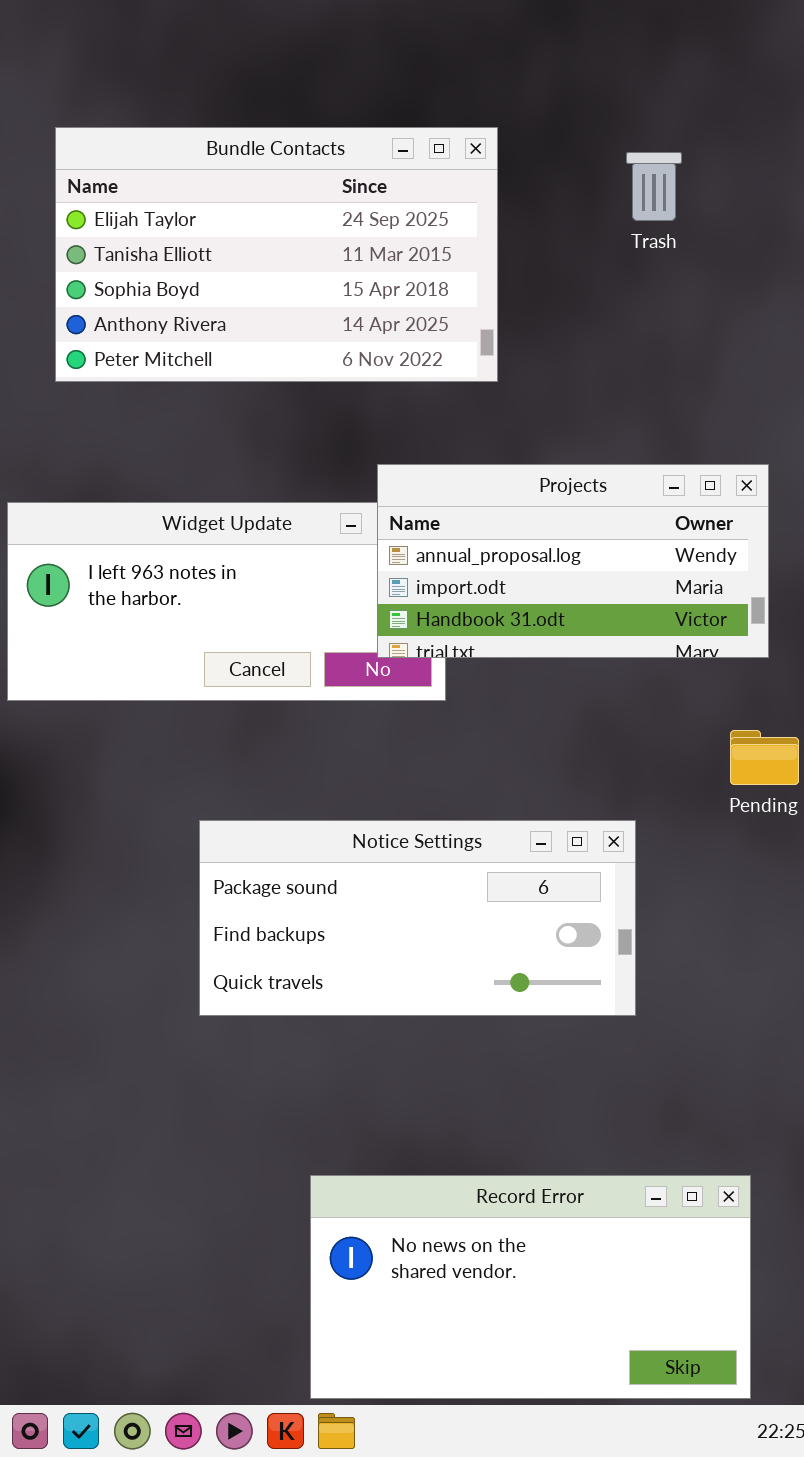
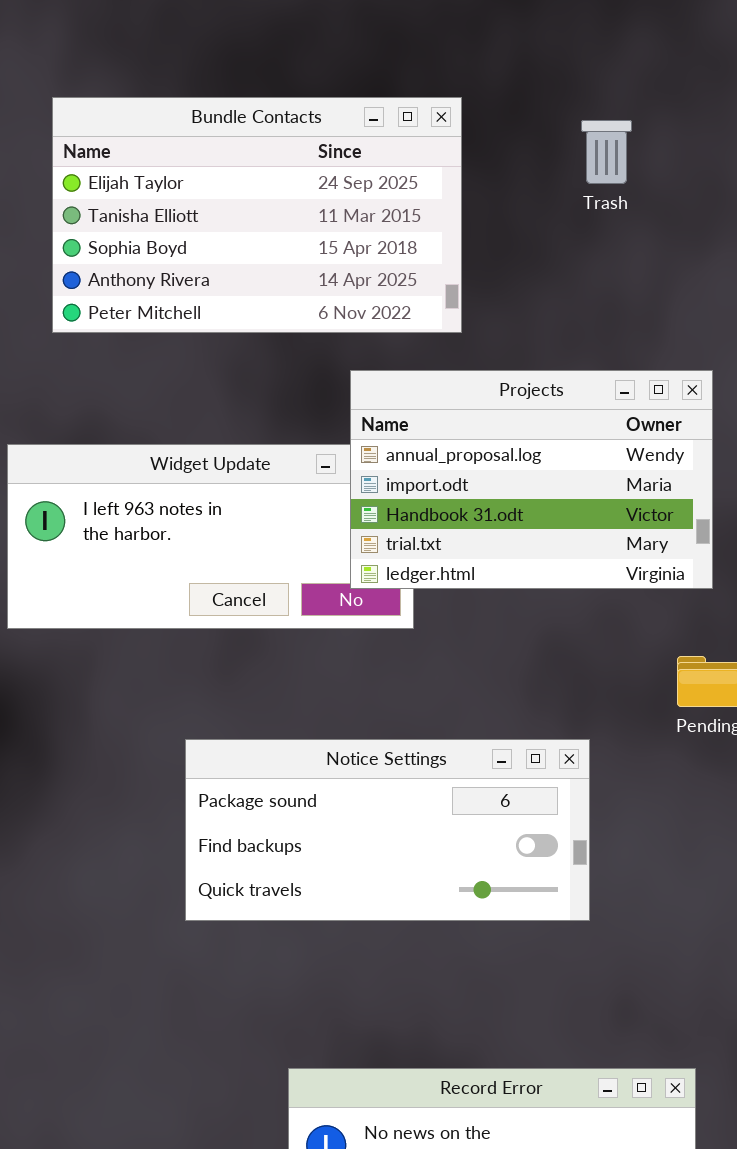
Projects: [377,464,769,658] -> [350,370,713,589], resized

